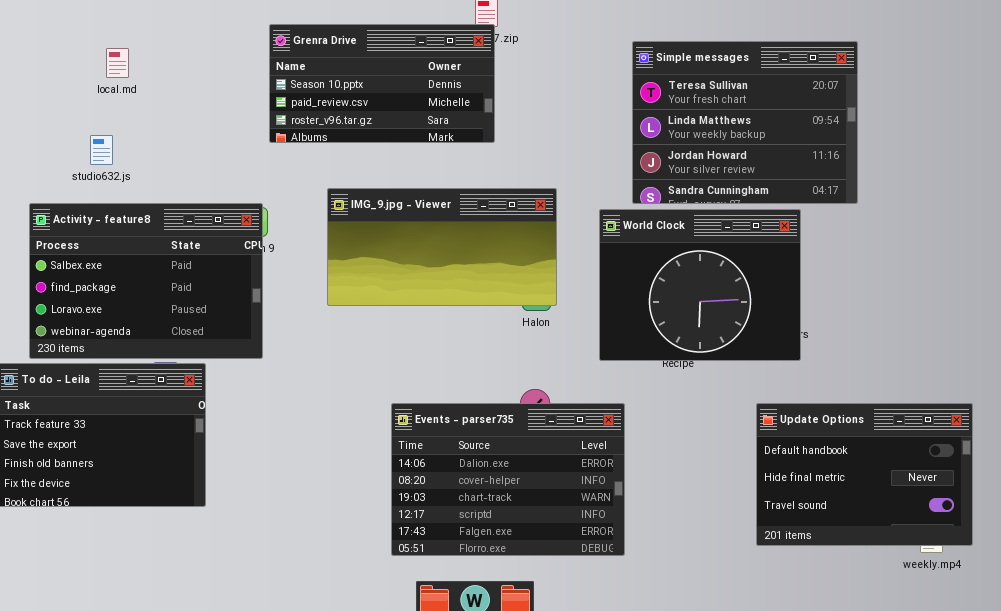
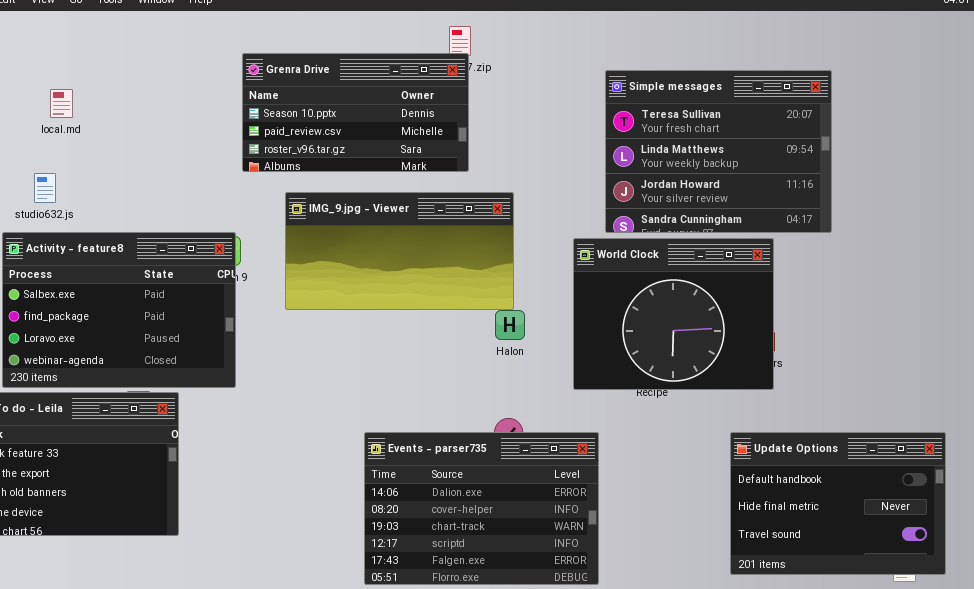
local.md: [106,48,129,78] -> [50,89,73,118], moved
studio632.js: [90,135,113,165] -> [34,173,56,203], moved
IMG_9.jpg - Viewer: [327,188,557,306] -> [285,192,514,310], moved

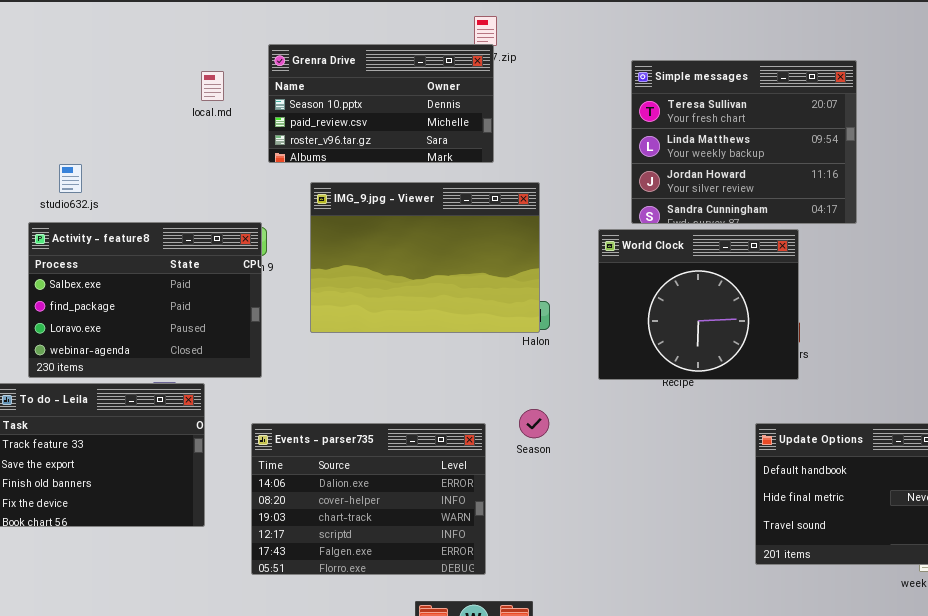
local.md: [50,89,73,118] -> [201,71,224,101], moved
IMG_9.jpg - Viewer: [285,192,514,310] -> [310,182,540,333], resized
Events - parser735: [364,432,599,585] -> [251,423,486,575], moved

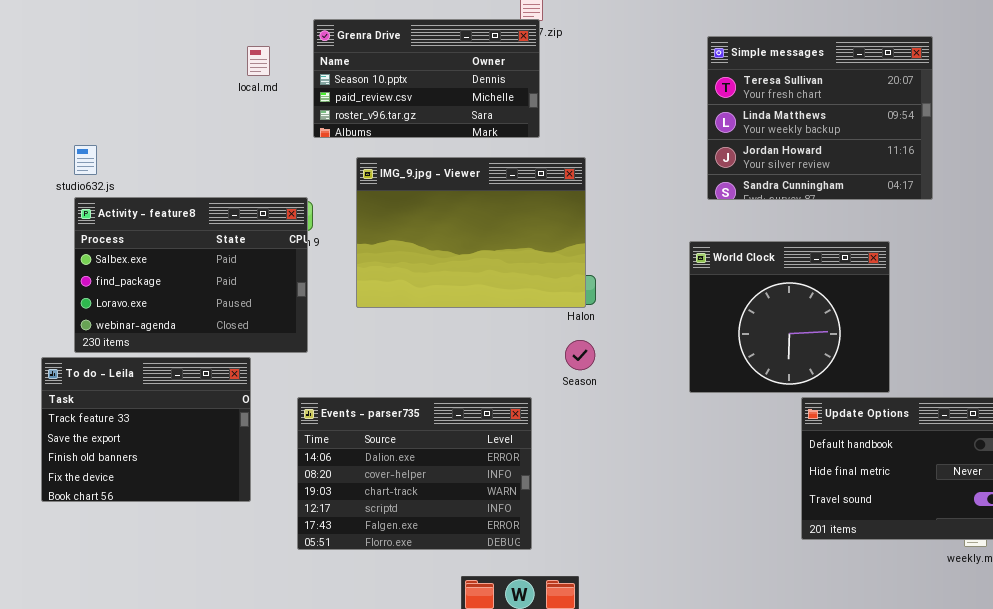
Simple messages: [631,60,857,224] -> [707,36,933,200], moved
studio632.js: [59,164,82,193] -> [74,145,97,175], moved
World Clock: [598,229,799,380] -> [689,241,890,393], moved
Season: [519,409,549,438] -> [565,340,595,370], moved

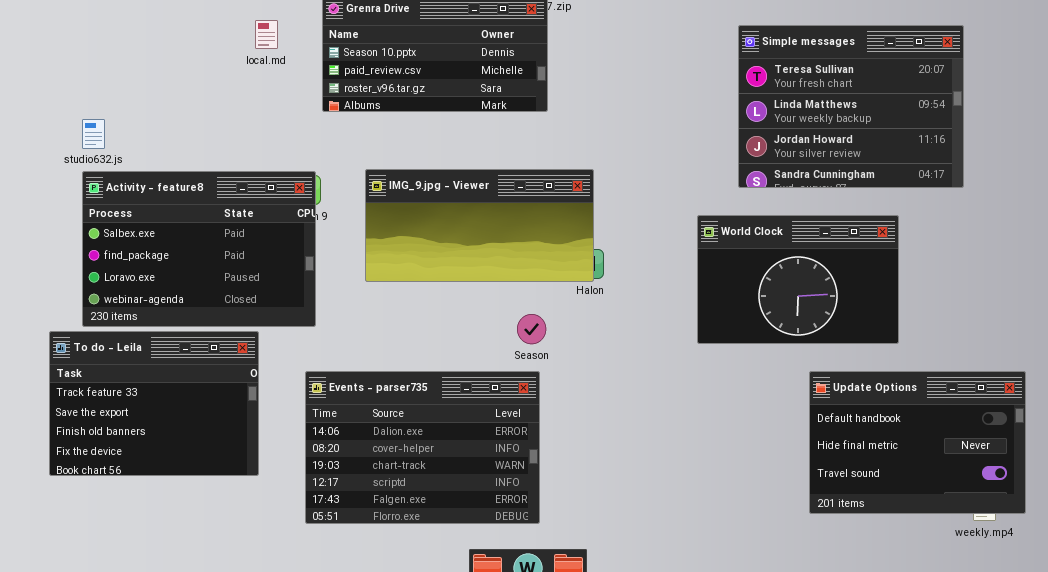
Simple messages: [707,36,933,200] -> [738,25,964,188], moved
IMG_9.jpg - Viewer: [356,157,586,308] -> [365,169,594,282], resized
World Clock: [689,241,890,393] -> [697,215,899,344], resized
Season: [565,340,595,370] -> [517,314,546,344], moved

